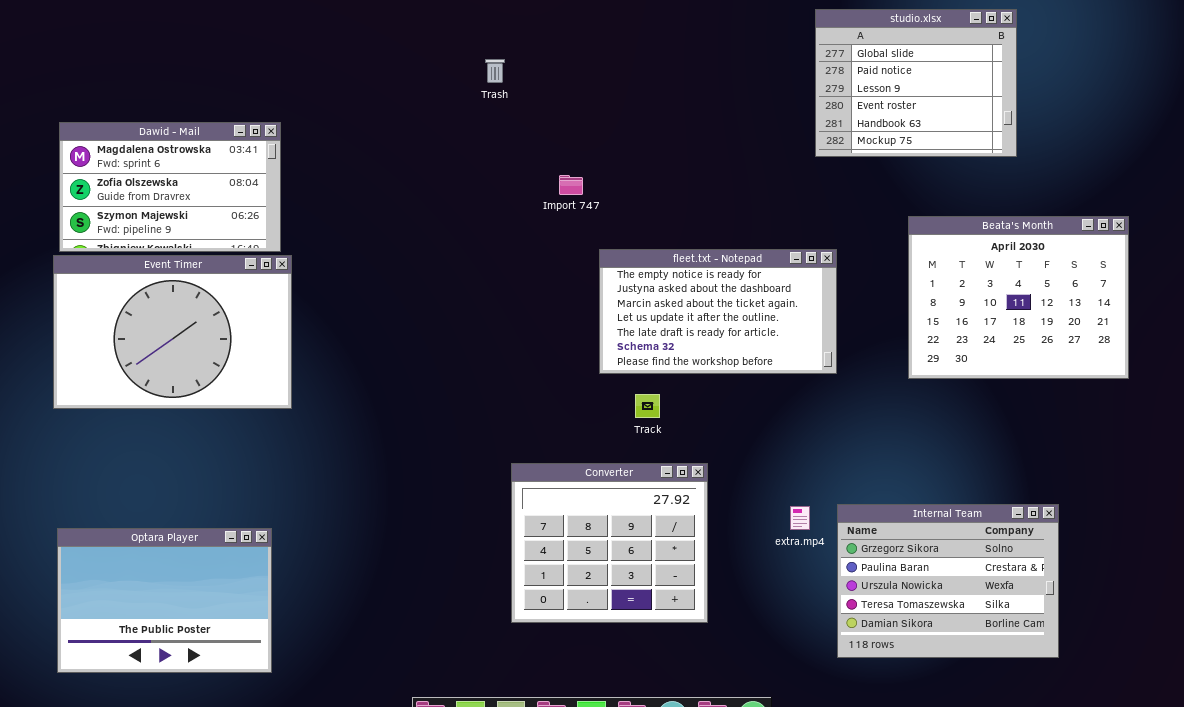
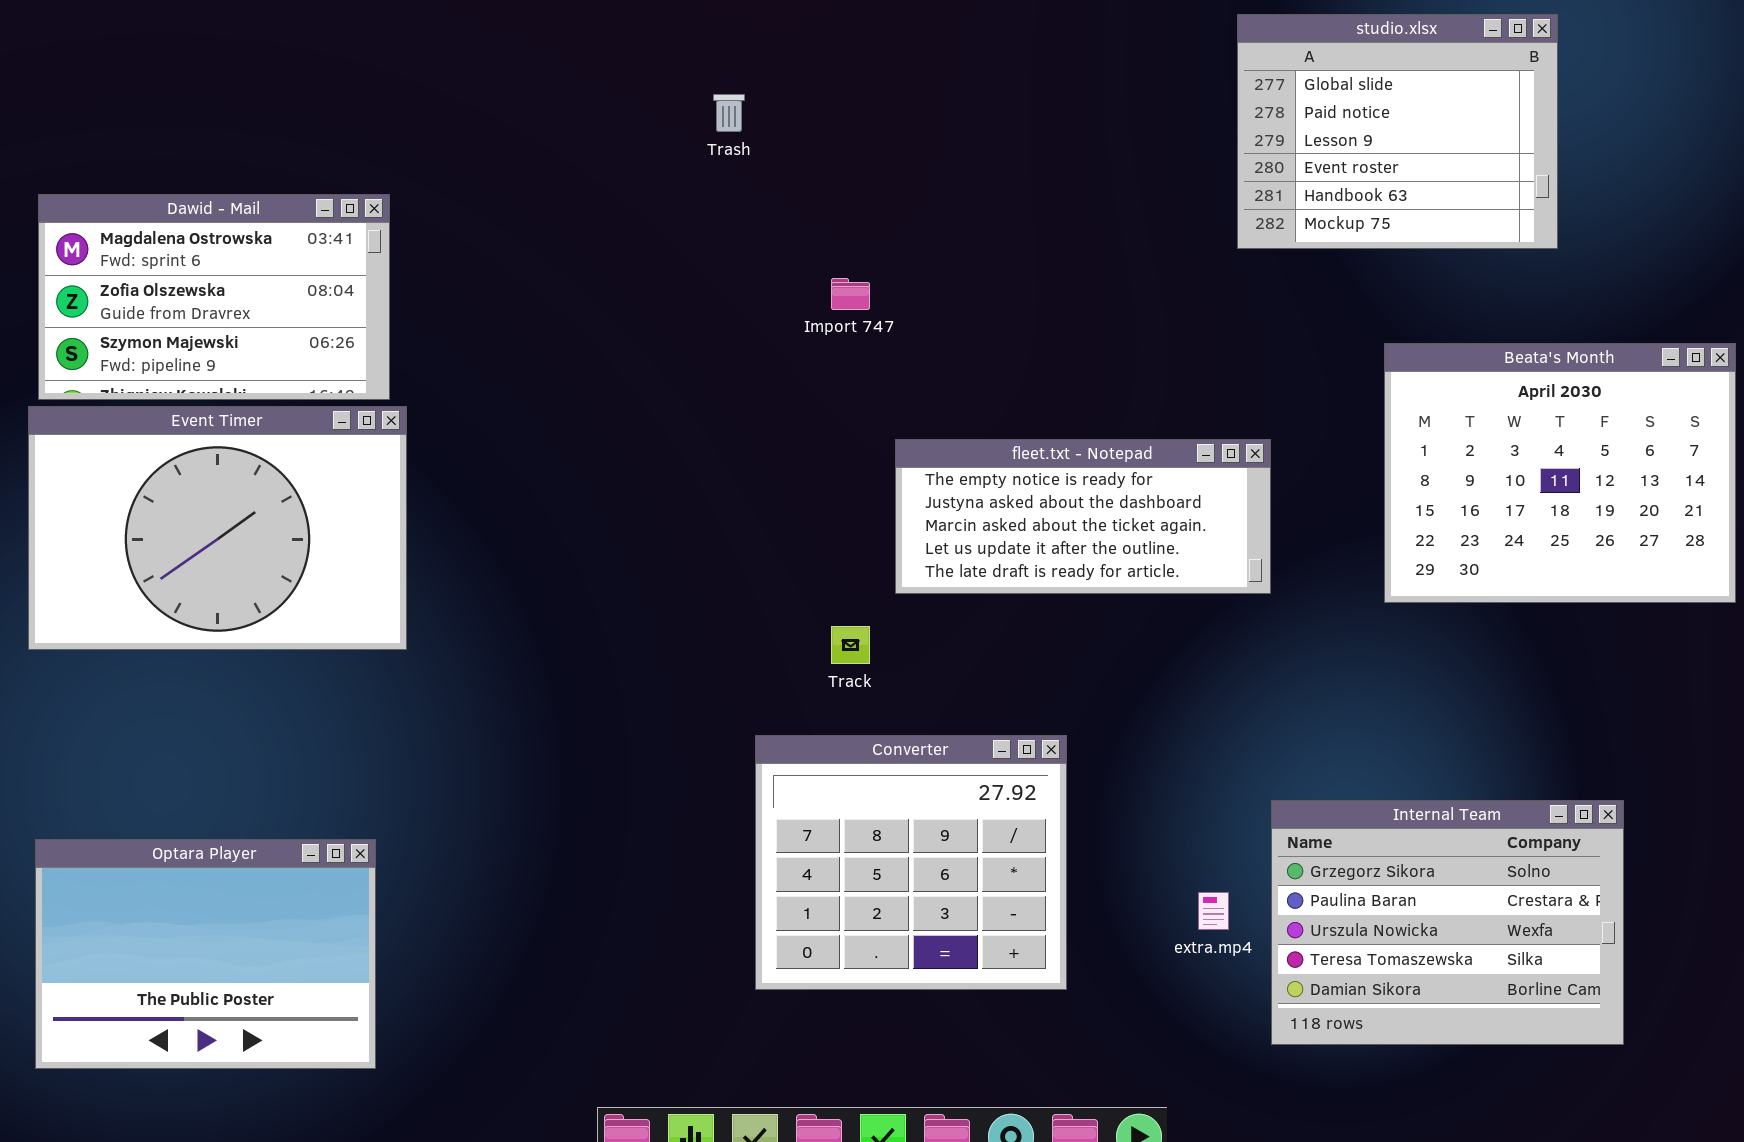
fleet.txt - Notepad: [599,249,837,374] -> [895,439,1271,594], resized
Track: [635,394,660,418] -> [831,626,870,664], moved
extra.mp4: [790,506,810,530] -> [1198,892,1229,930], moved

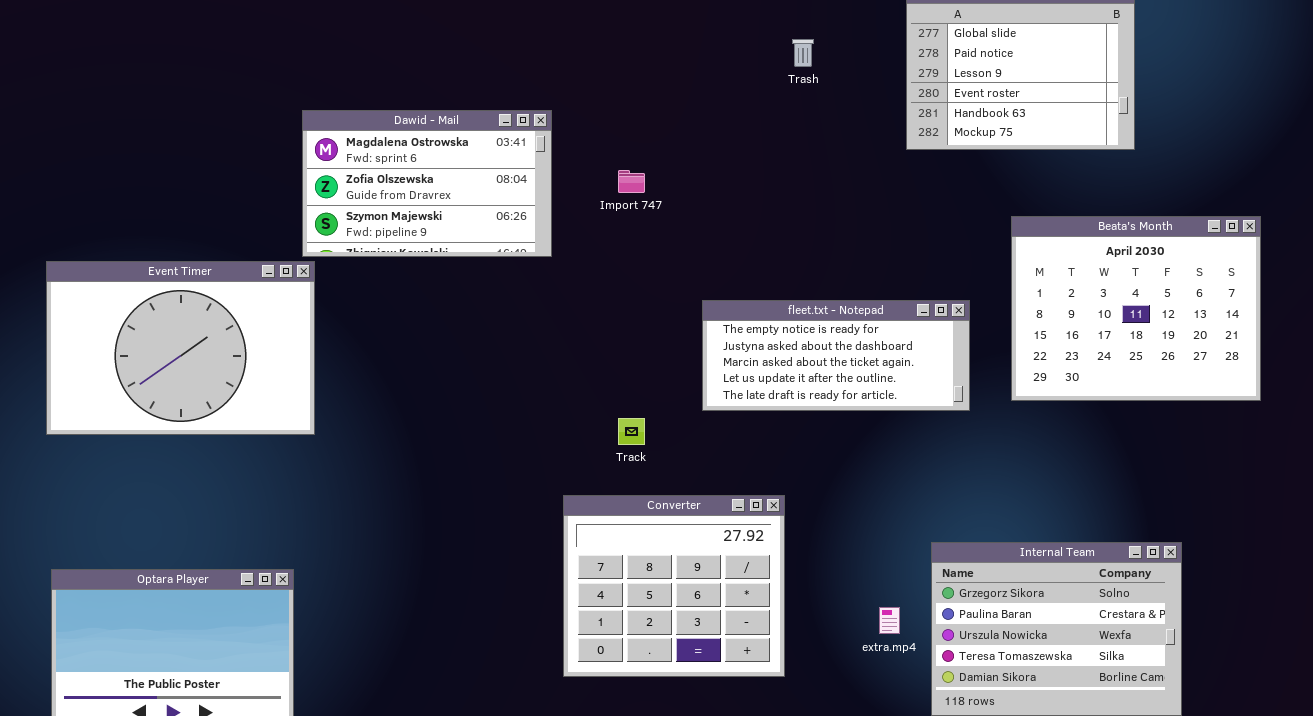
Trash: [713,94,745,132] -> [792,39,814,67], moved
Dawid - Mail: [38,194,390,400] -> [302,110,552,257], moved
fleet.txt - Notepad: [895,439,1271,594] -> [702,300,970,411], moved

